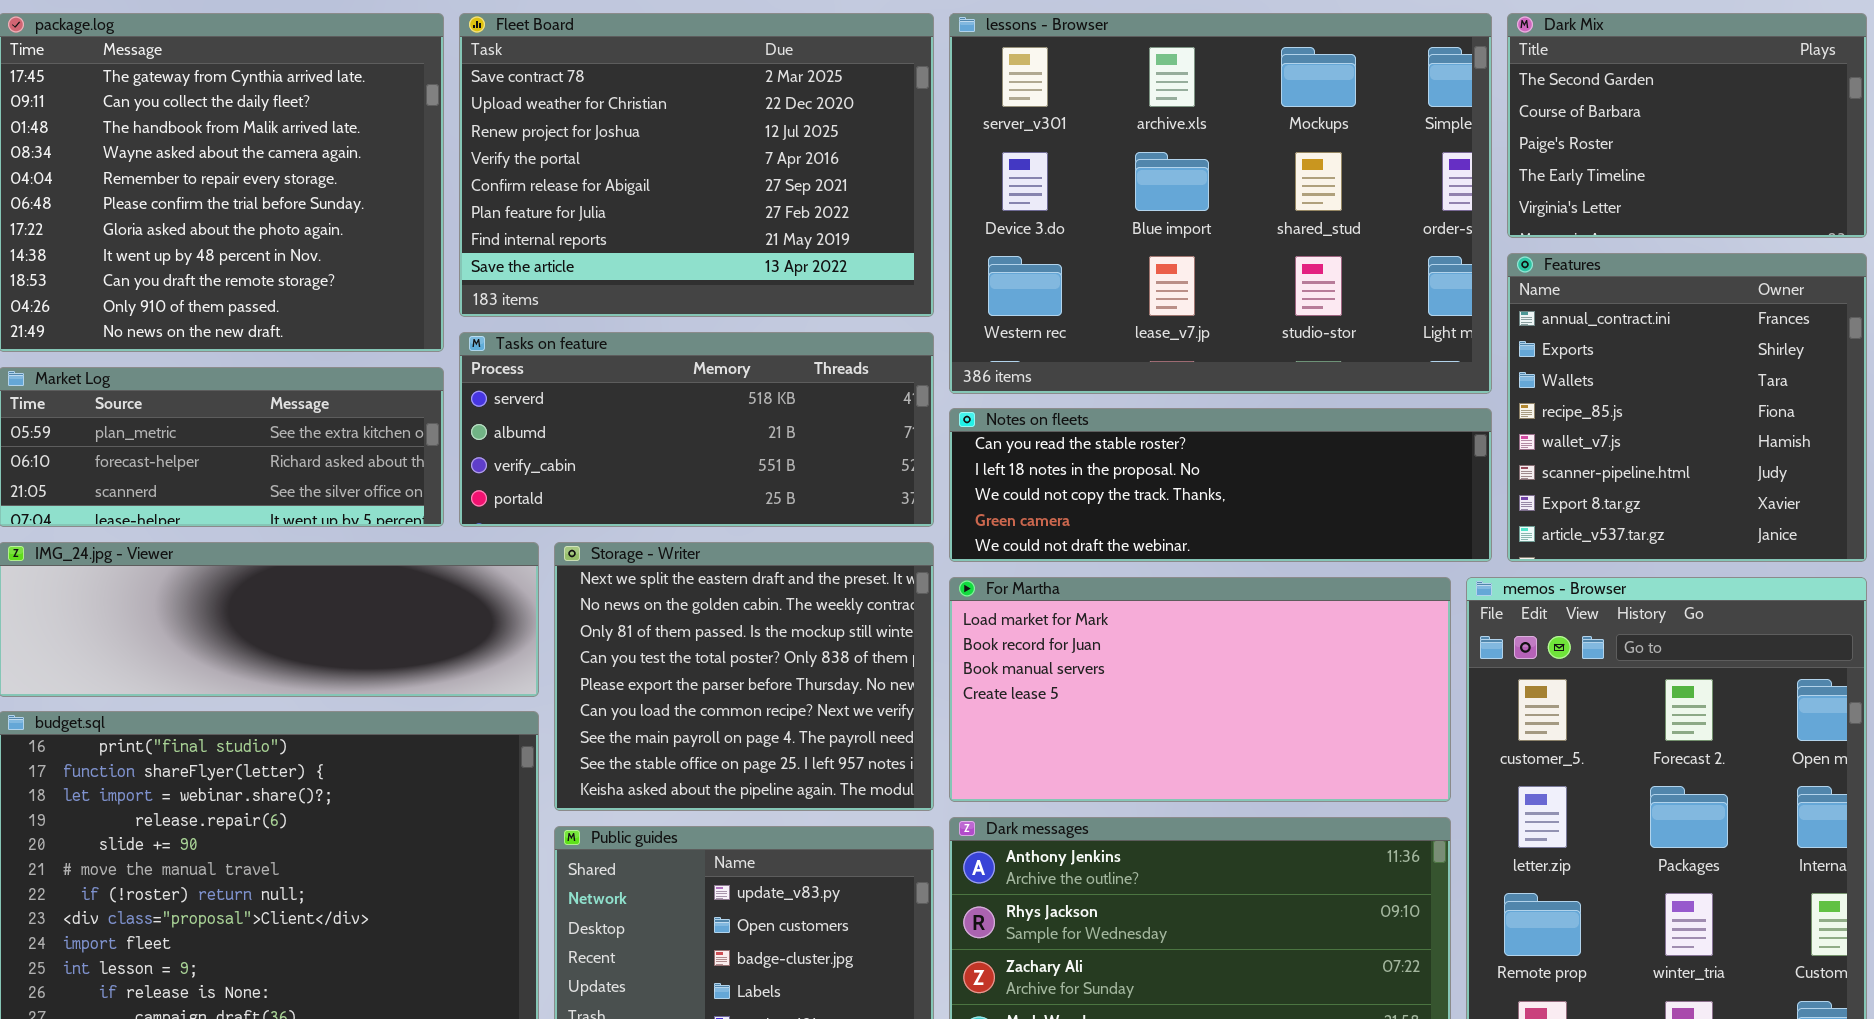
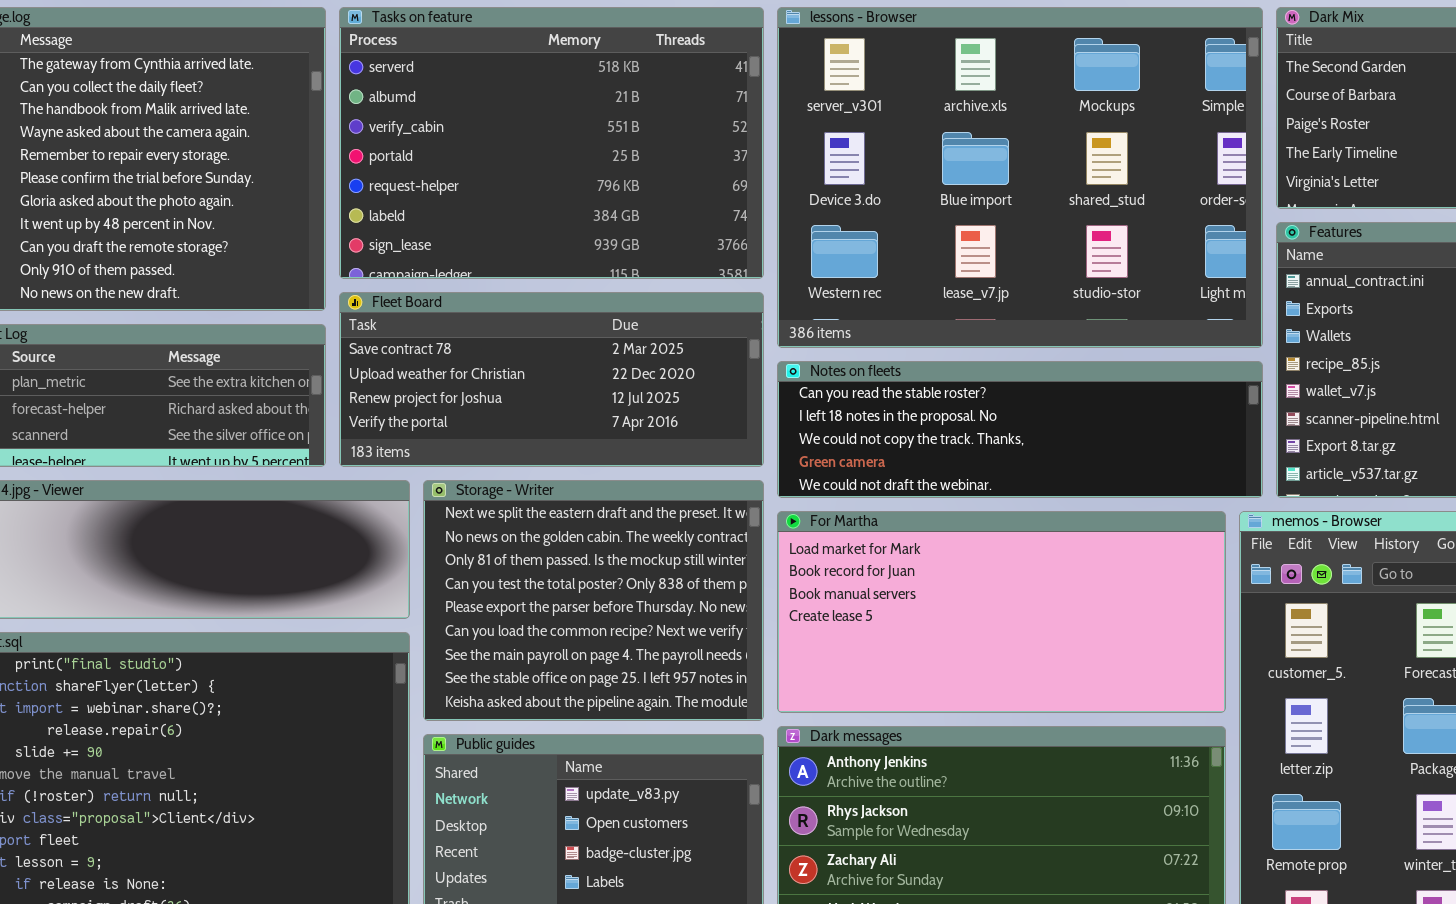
Fleet Board: [459,13,934,317] -> [339,292,764,467], moved, resized
Tasks on feature: [459,332,934,527] -> [339,7,764,279], moved, resized

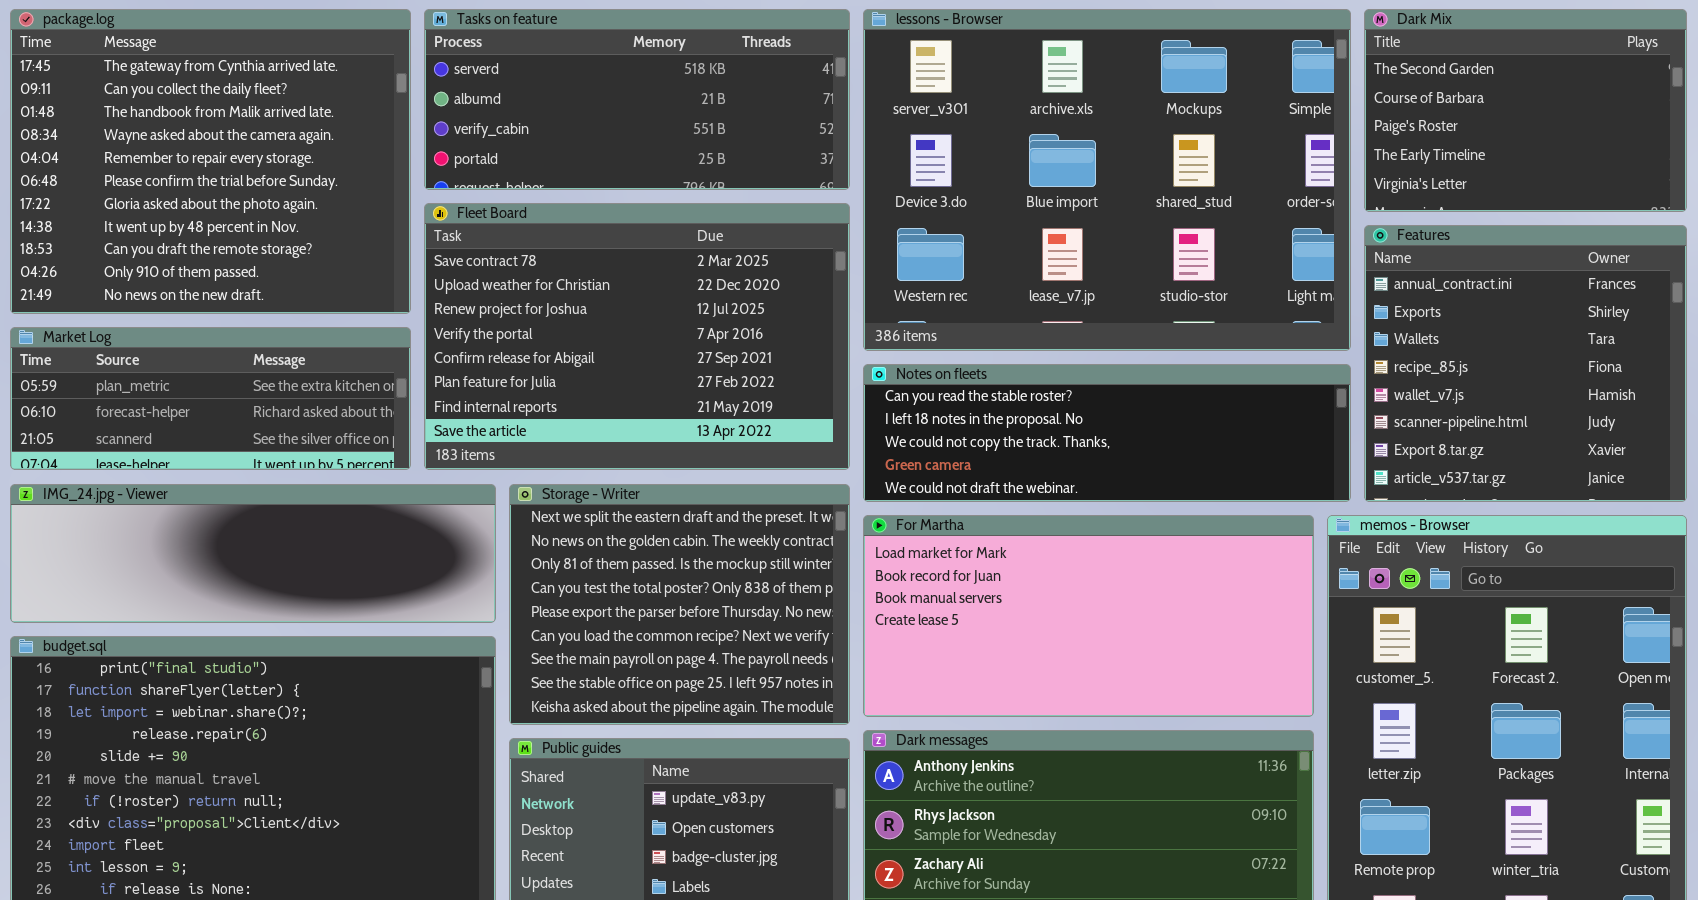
Tasks on feature: [339,7,764,279] -> [424,9,850,190], resized
Fleet Board: [339,292,764,467] -> [424,203,850,470], resized

